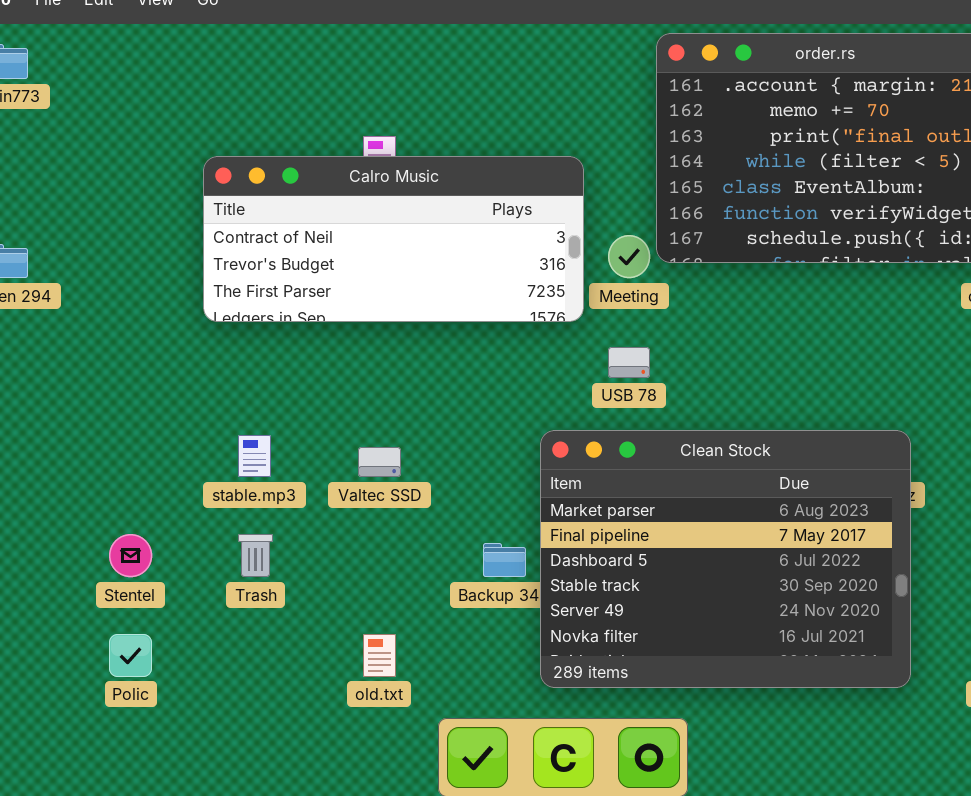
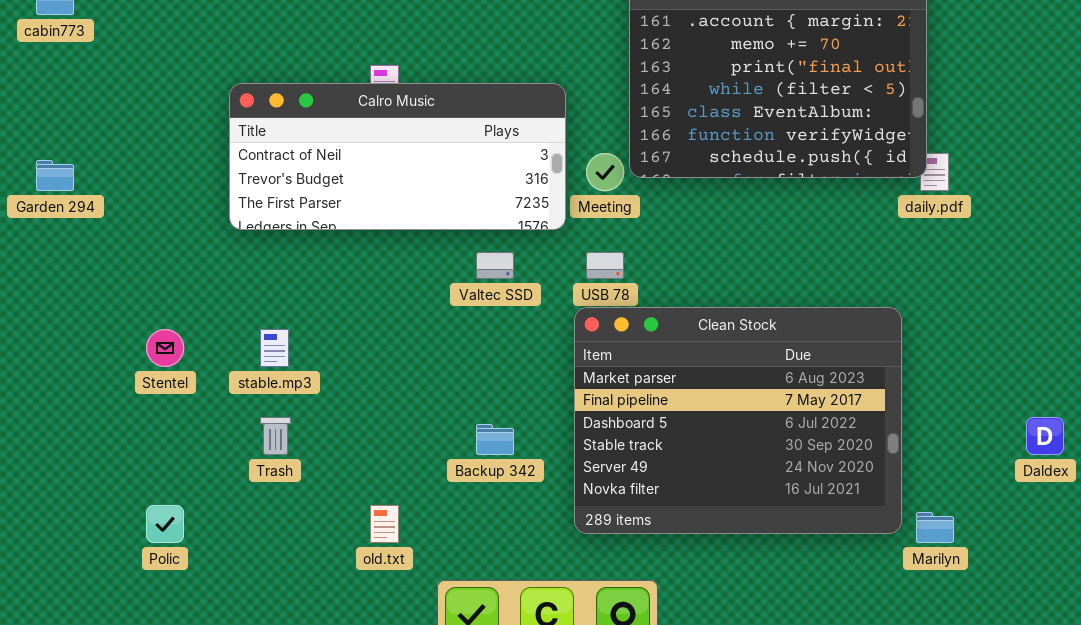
Clean Stock: [540,430,911,688] -> [574,307,902,534], moved
Valtec SSD: [358,447,401,477] -> [476,252,514,279], moved
Stentel: [109,534,152,577] -> [146,329,184,367], moved

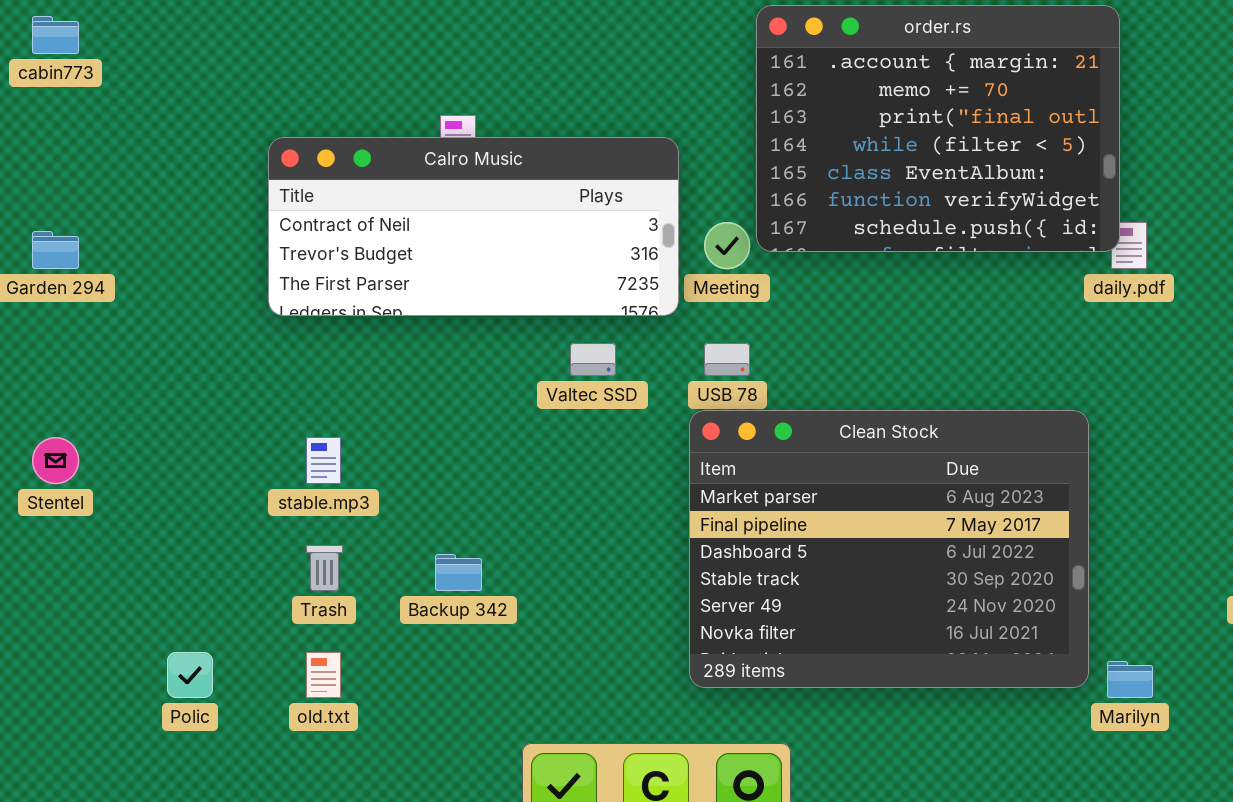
Stentel: [146,329,184,367] -> [32,437,79,484], moved
Backup 342: [476,424,514,455] -> [435,554,482,591], moved
old.txt: [370,505,399,543] -> [306,652,341,698], moved

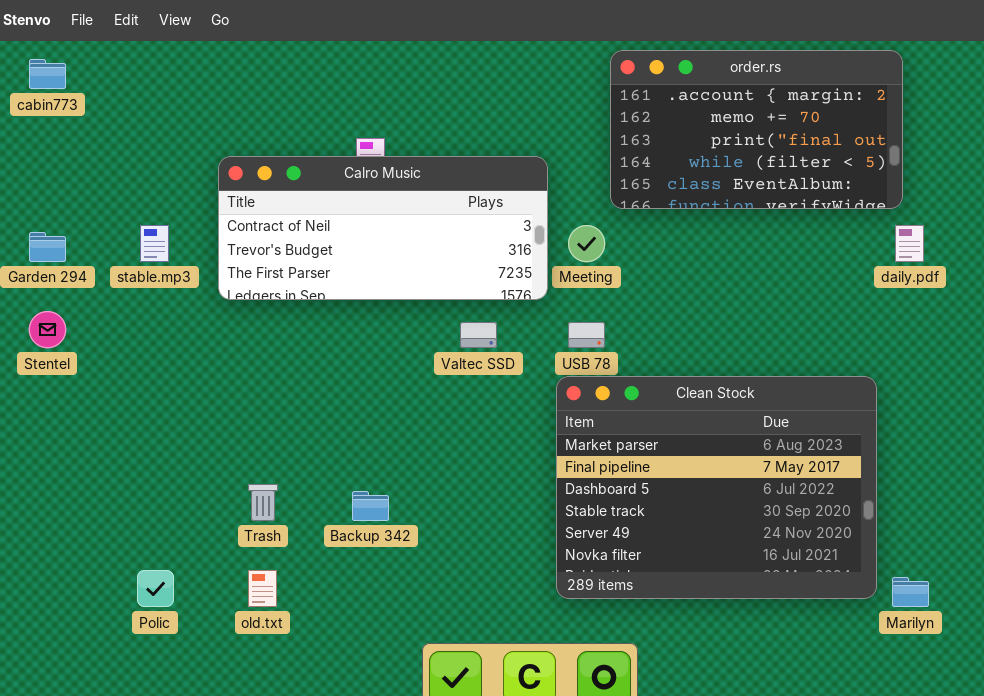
order.rs: [756,5,1120,252] -> [610,50,903,209], resized
Stentel: [32,437,79,484] -> [29,311,66,348], moved
stable.mp3: [306,437,341,484] -> [140,225,169,262], moved

